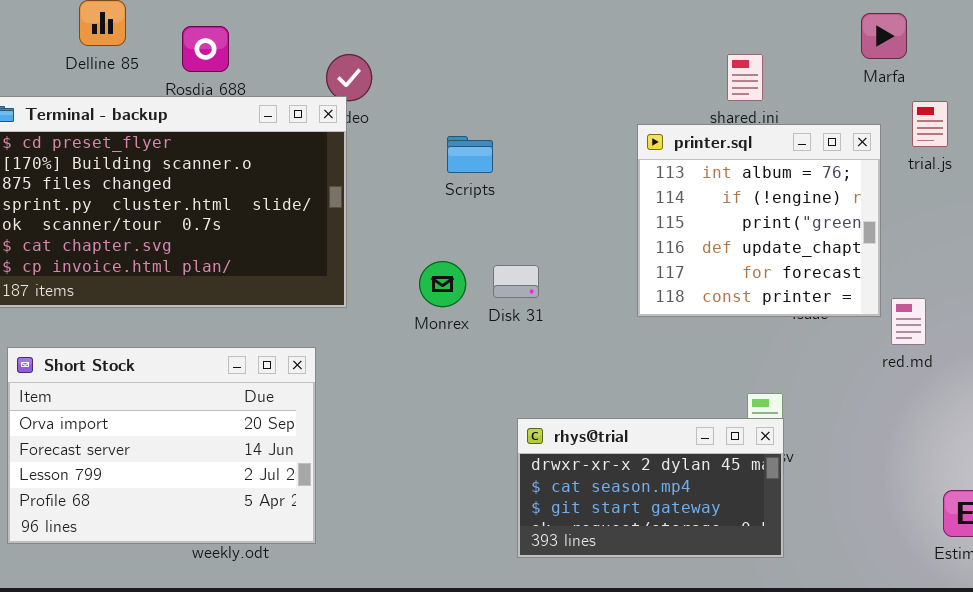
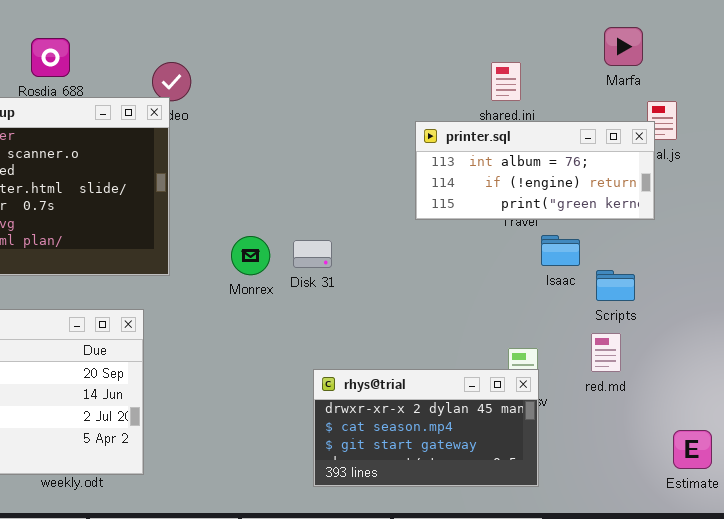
printer.sql: [637,124,881,317] -> [415,121,655,220], resized
Scripts: [447,136,493,173] -> [596,270,635,301], moved
red.md: [891,298,926,345] -> [591,333,621,372], moved

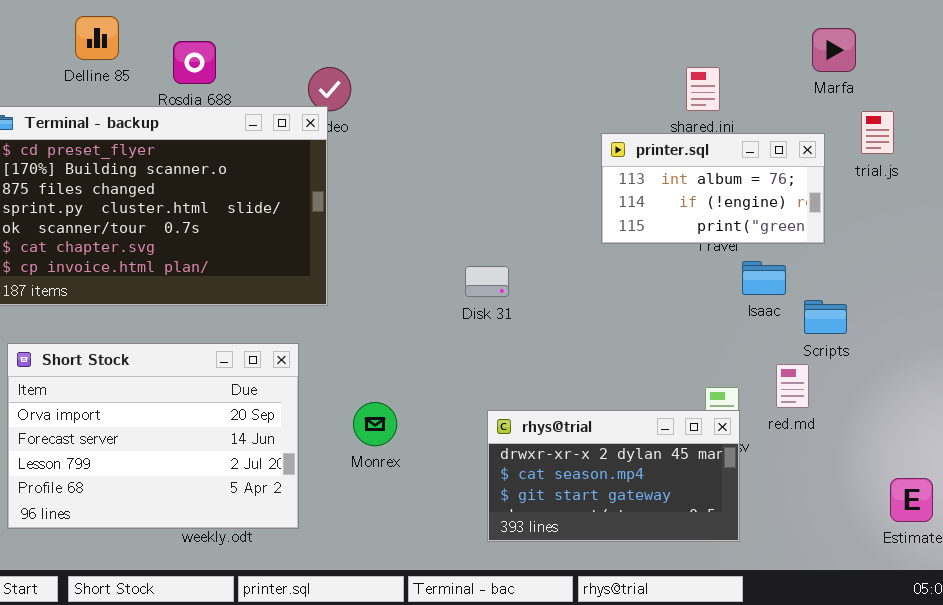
printer.sql: [415,121,655,220] -> [601,133,825,244], resized
Monrex: [231,236,270,275] -> [353,402,397,446], moved
red.md: [591,333,621,372] -> [776,364,809,408], moved

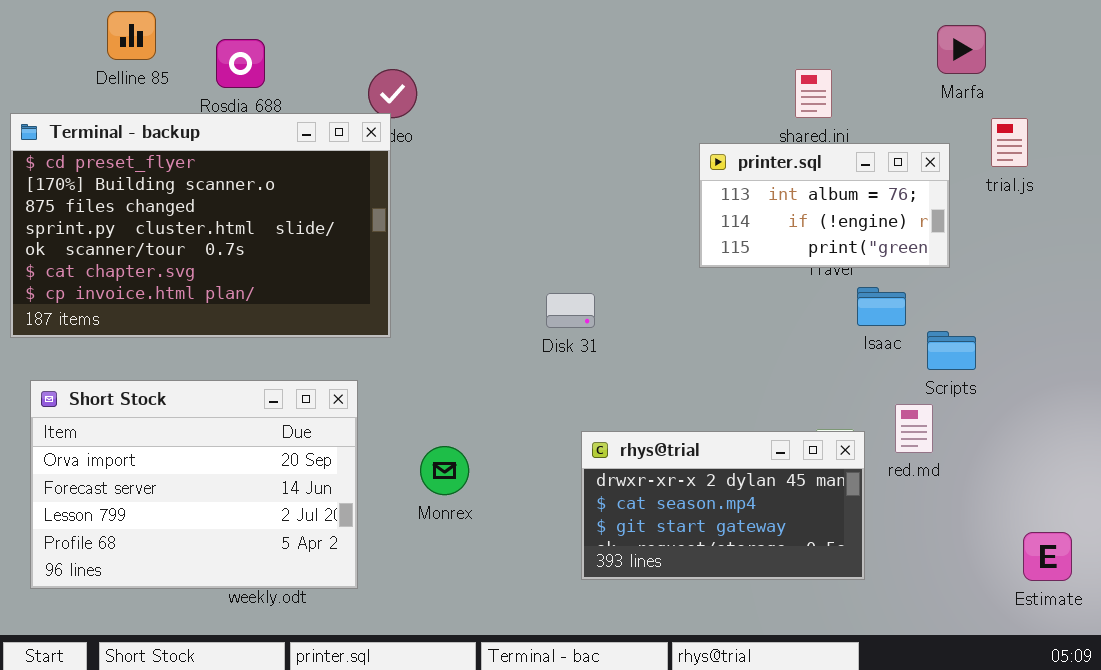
rhys@trial: [487,410,740,542] -> [581,431,865,580], moved

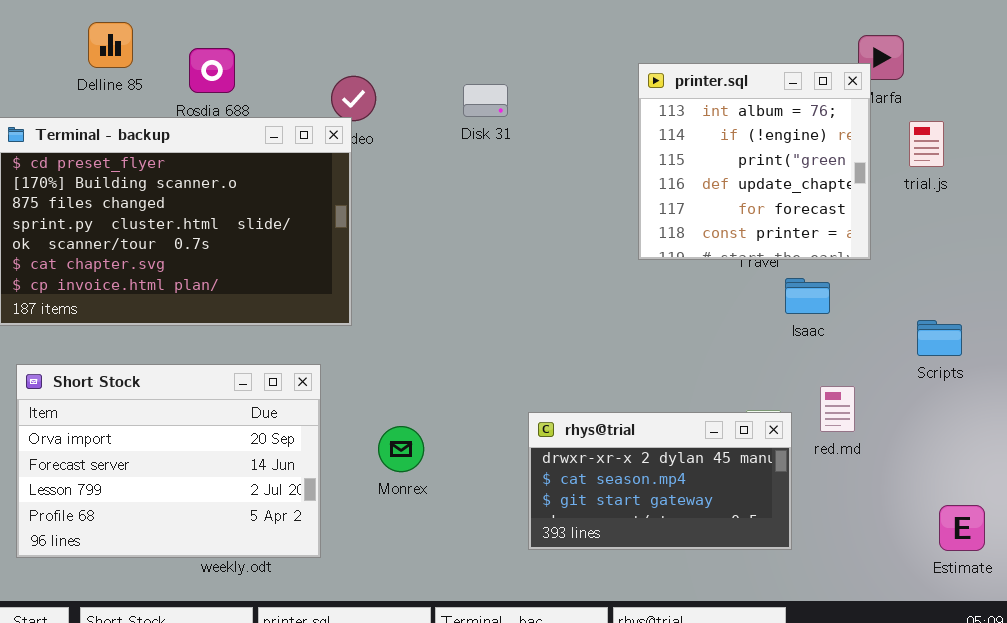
printer.sql: [699,143,950,268] -> [638,63,871,260], resized
Disk 31: [546,293,595,328] -> [463,84,508,117], moved
Scripts: [927,331,976,370] -> [917,320,962,356], moved

